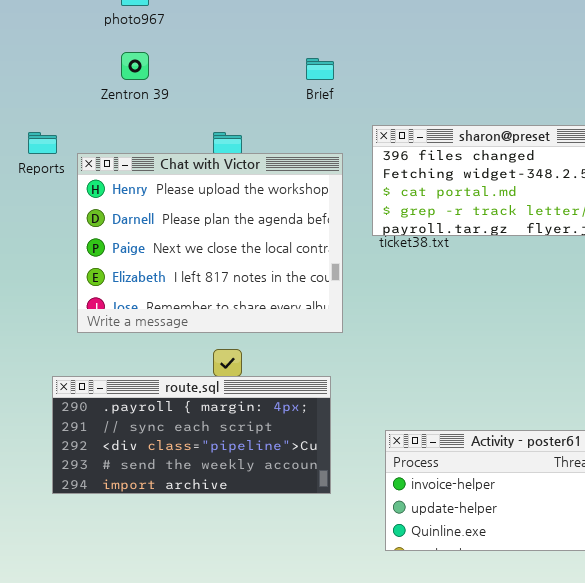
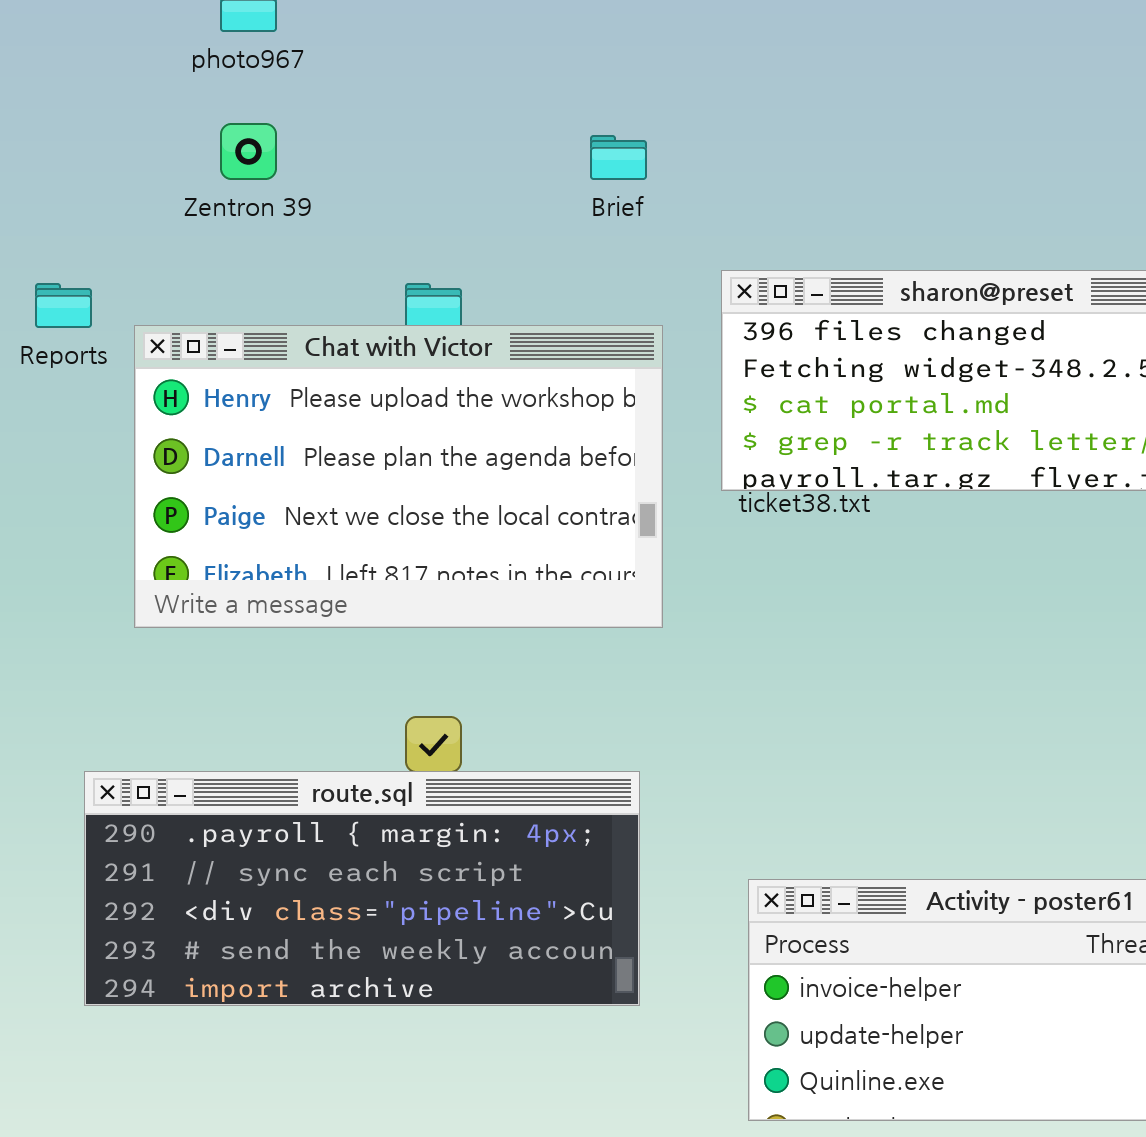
Chat with Victor: [77,153,343,333] -> [134,325,663,628], resized

